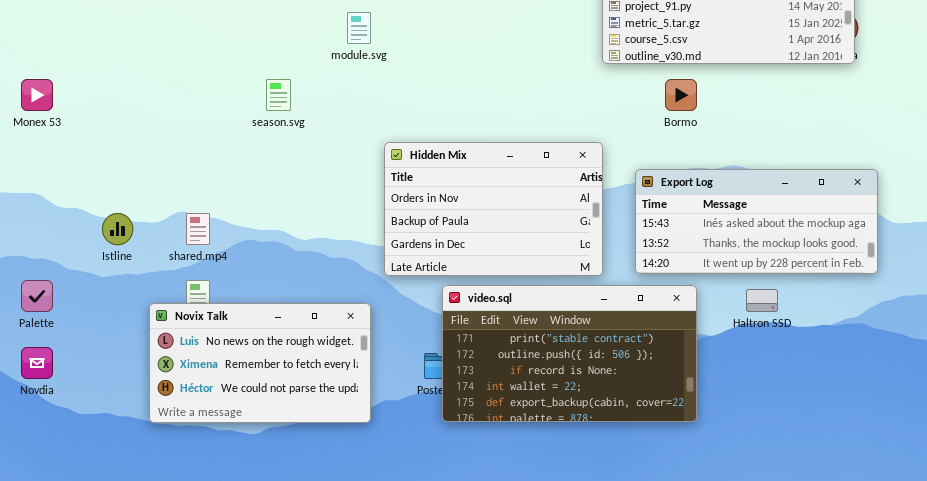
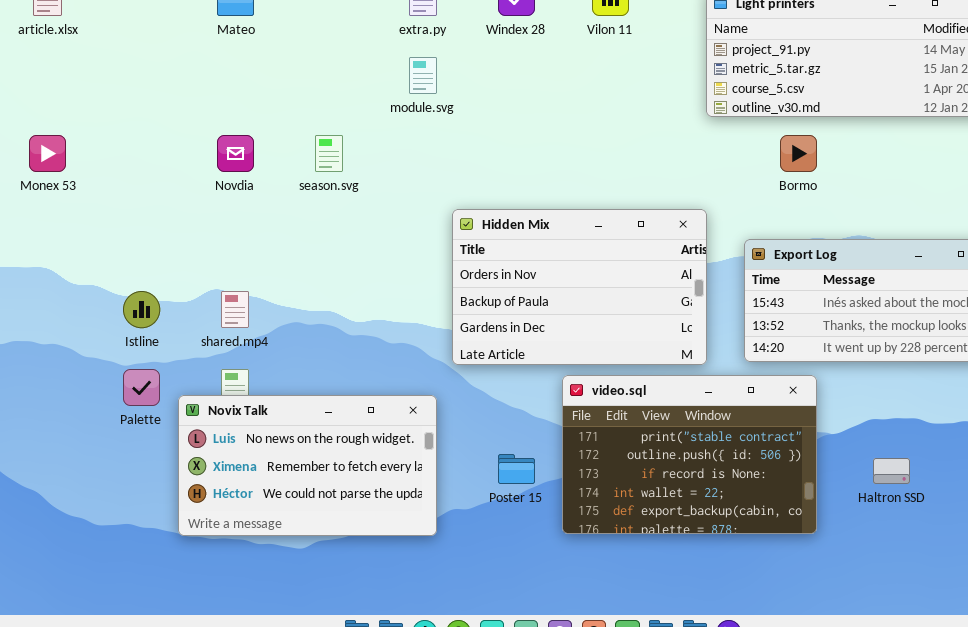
Palette: [21,280,53,312] -> [123,369,160,406], moved
video.sql: [442,285,697,422] -> [562,375,817,534], resized
Haltron SSD: [746,289,778,312] -> [873,458,910,484], moved
Novdia: [21,347,53,379] -> [217,135,254,172], moved

